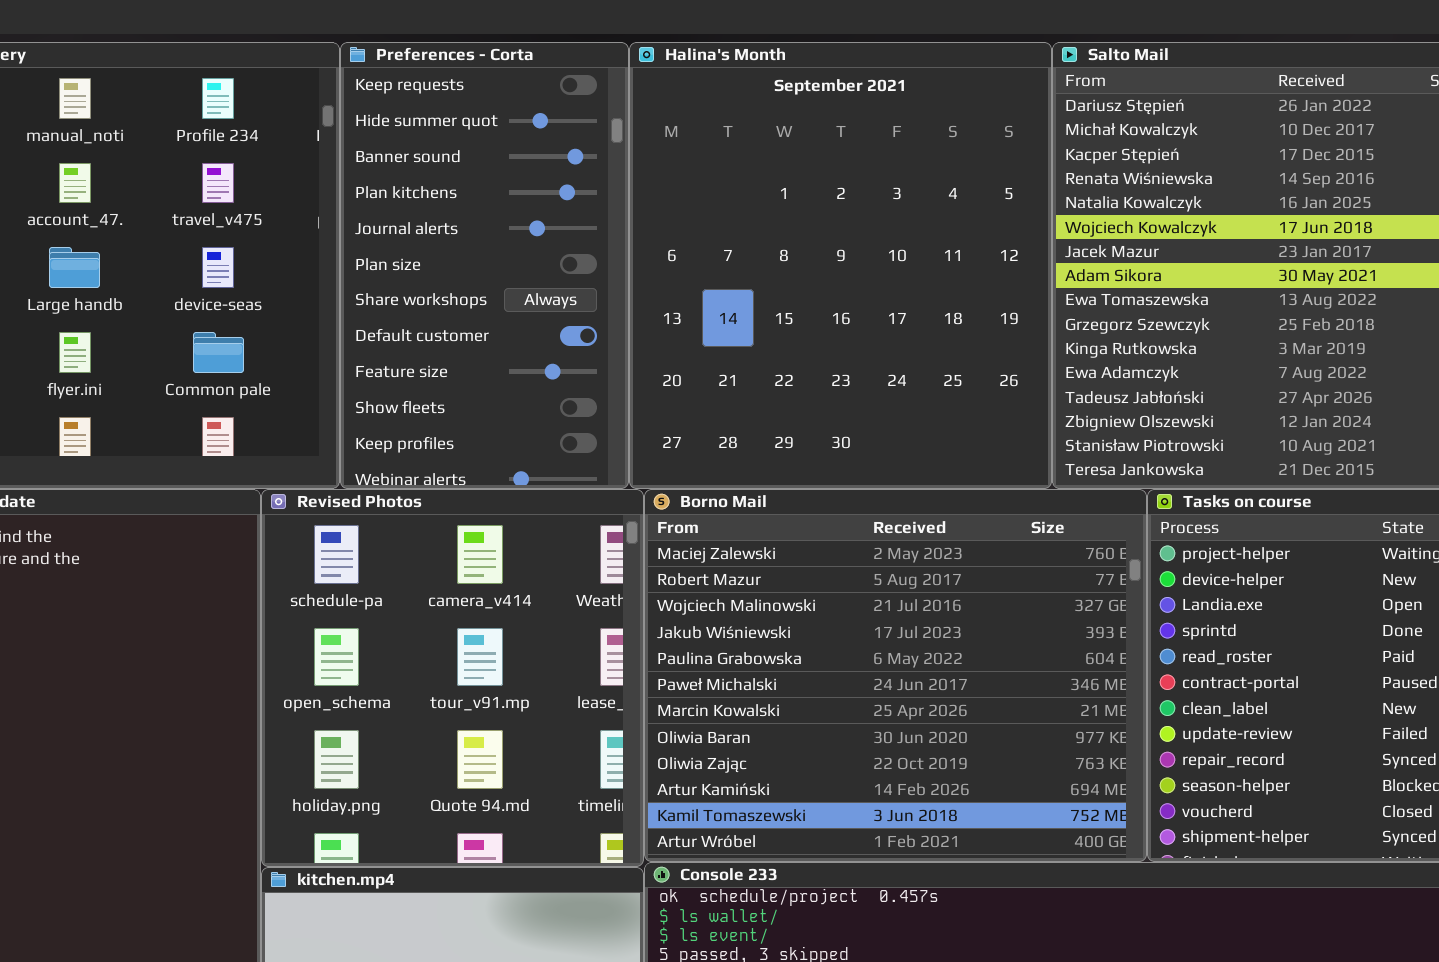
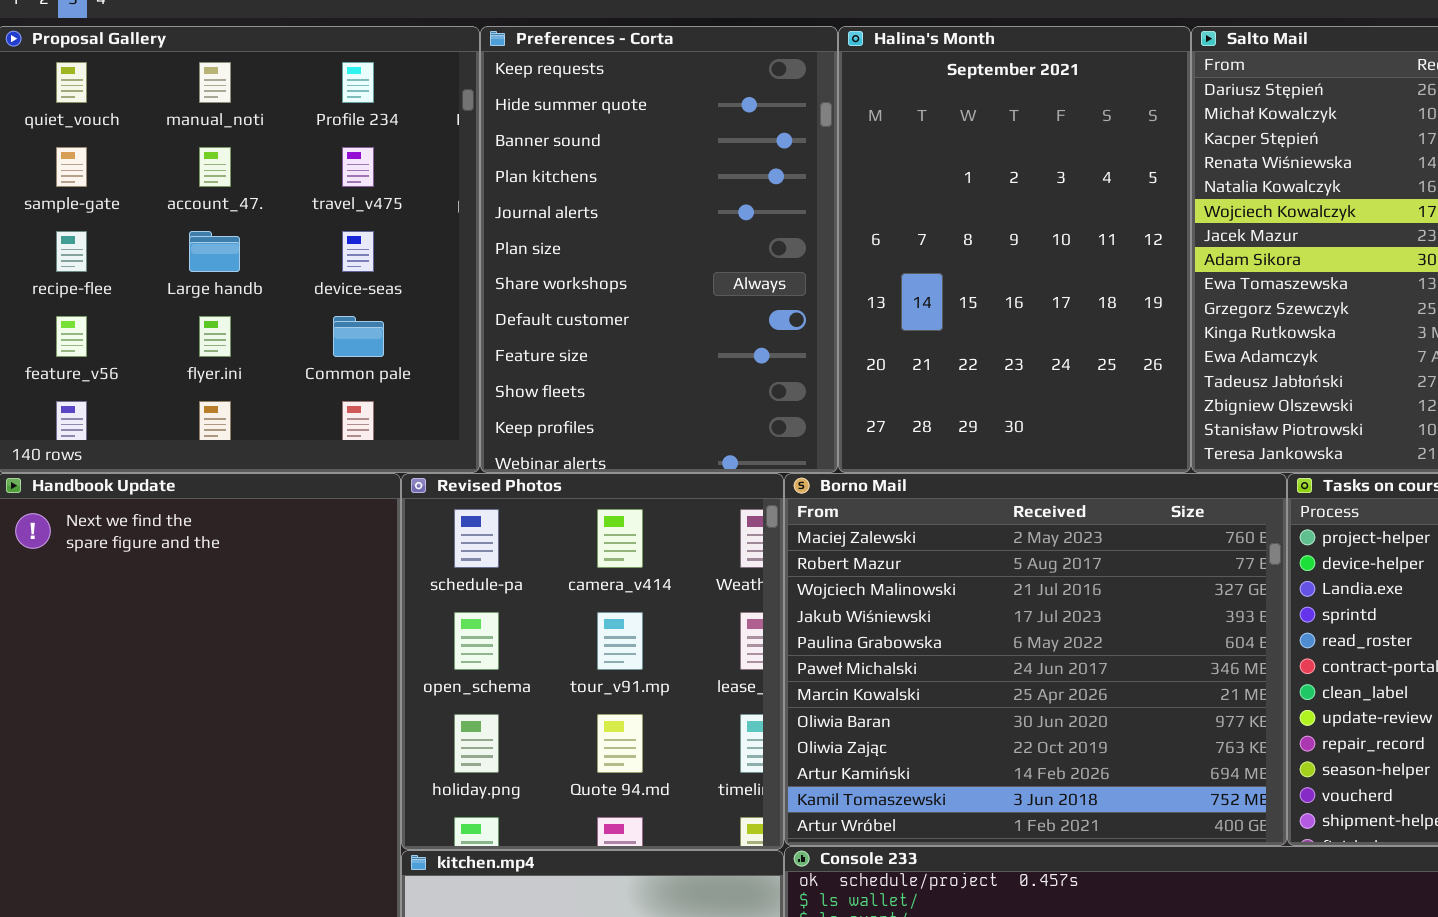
Preferences - Corta: [340,42,629,489] -> [480,26,838,473], resized
Halina's Month: [629,42,1052,489] -> [838,26,1191,473], resized

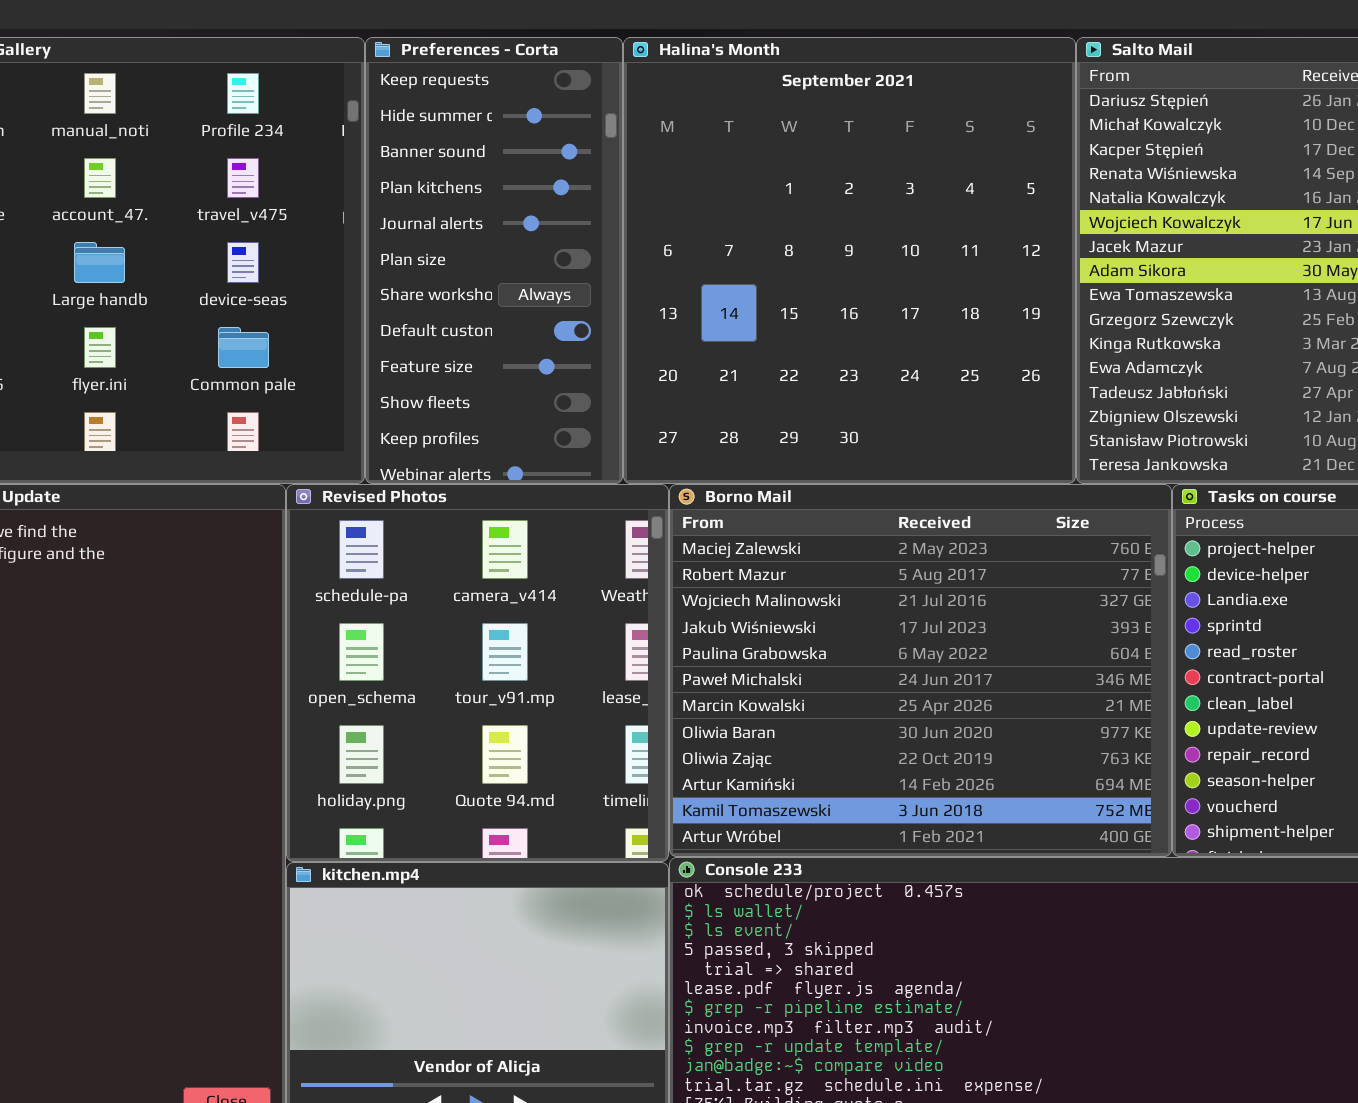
Preferences - Corta: [480,26,838,473] -> [365,37,623,484], resized
Halina's Month: [838,26,1191,473] -> [623,37,1076,484], resized

